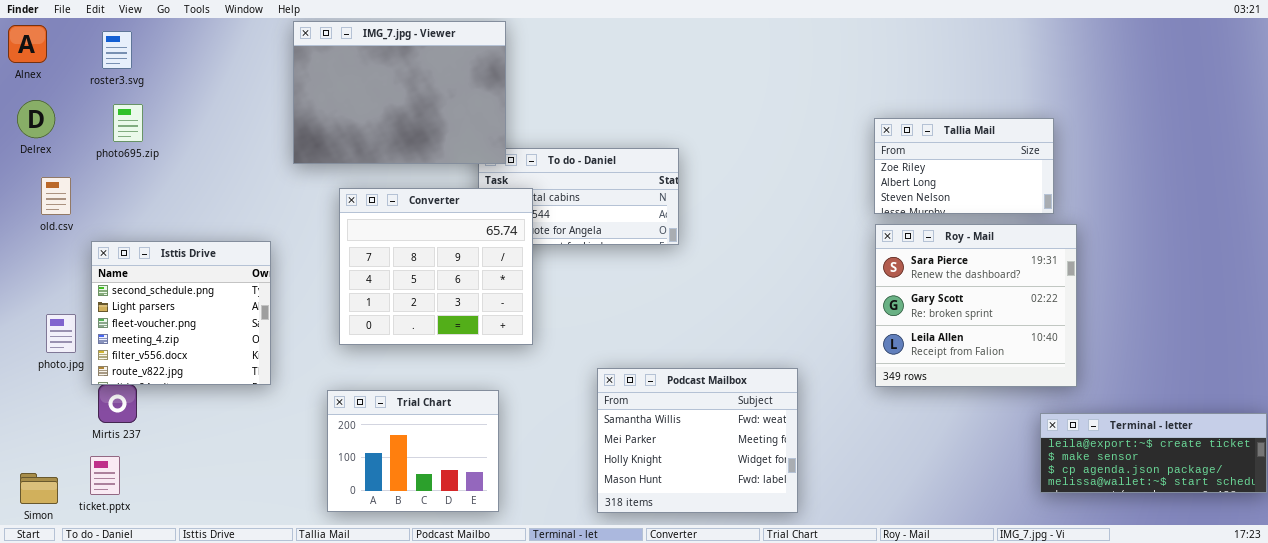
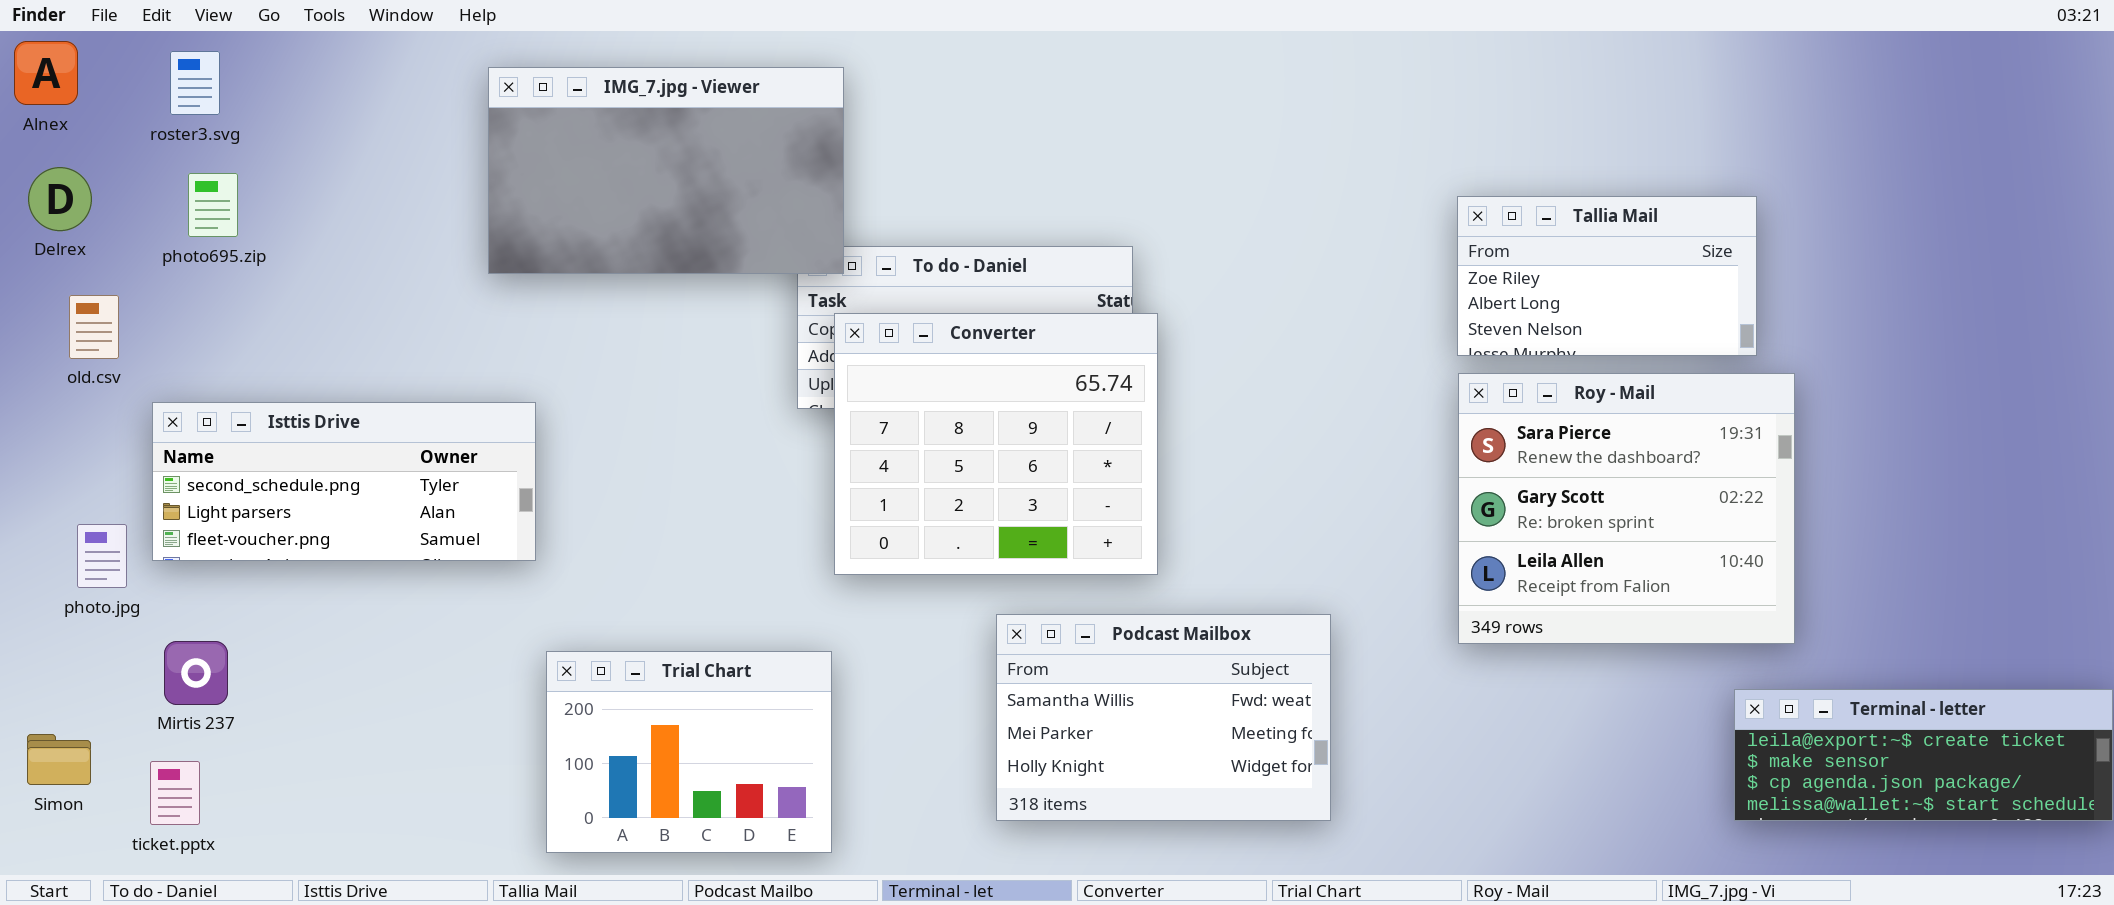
IMG_7.jpg - Viewer: [293,21,506,164] -> [488,67,844,274], resized
Converter: [339,188,533,345] -> [834,313,1158,575], moved
Isttis Drive: [91,241,271,385] -> [152,402,536,561], resized
Podcast Mailbox: [597,368,798,513] -> [996,614,1331,821], resized
Simon: [20,473,58,504] -> [27,734,91,785], moved

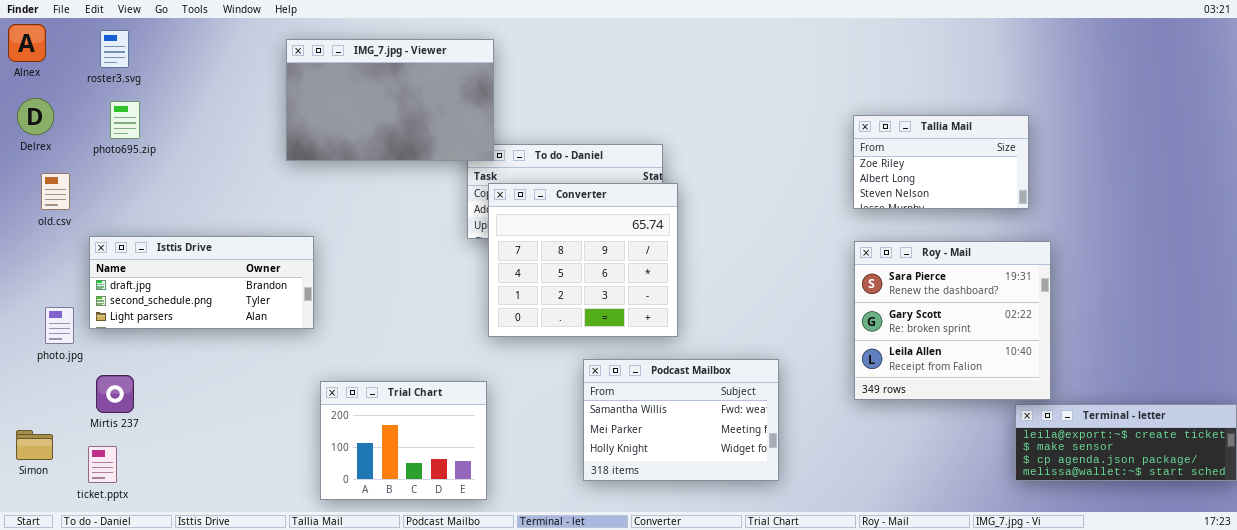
Roy - Mail: [1458,373,1795,644] -> [854,241,1051,400], moved
Isttis Drive: [152,402,536,561] -> [89,236,314,329], scrolled up 1 row

